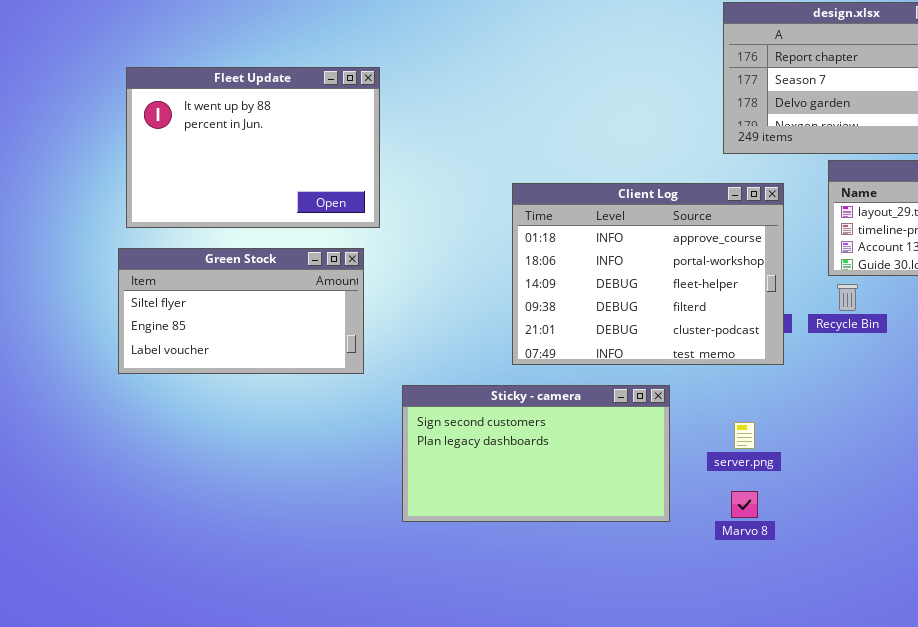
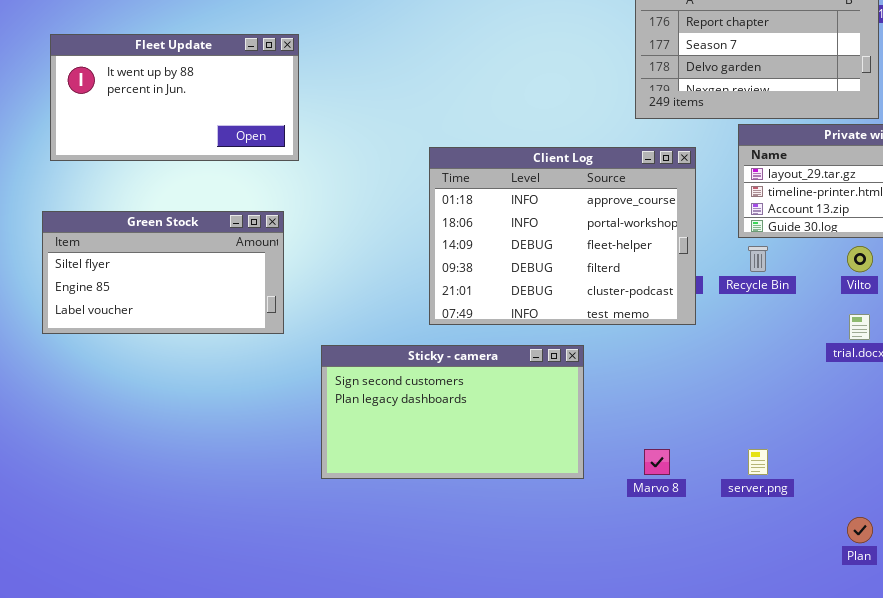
Fleet Update: [126,67,380,228] -> [50,34,299,161], resized
server.png: [734,422,755,449] -> [748,449,768,475], moved

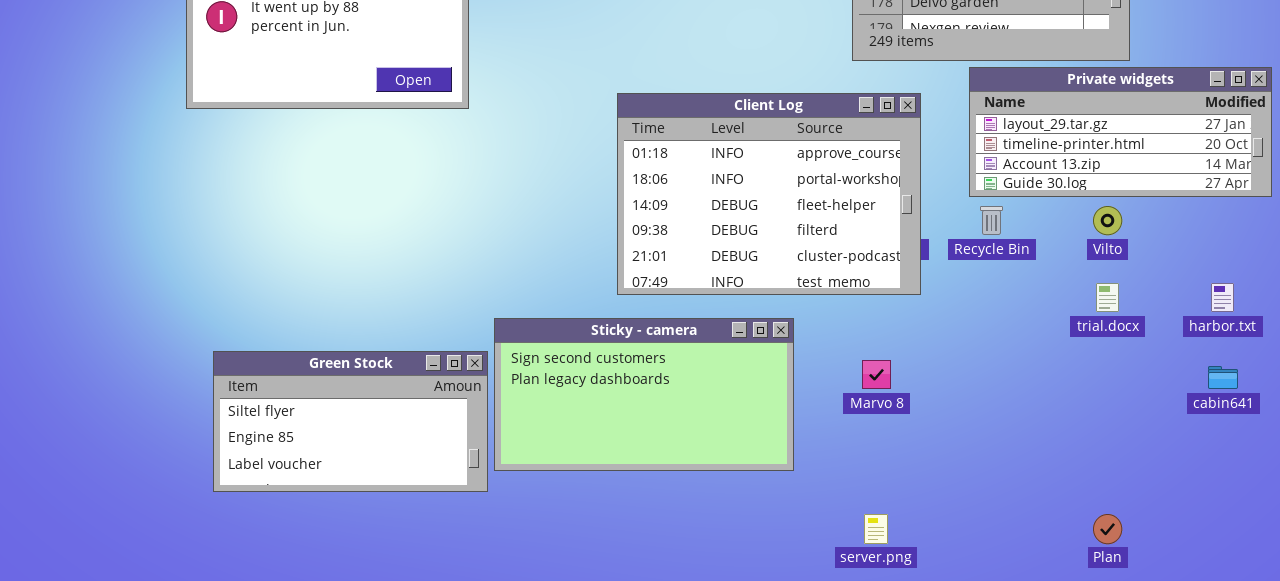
Green Stock: [42,211,284,334] -> [213,351,488,492], moved
Marvo 8: [644,449,670,475] -> [862,360,891,389], moved
server.png: [748,449,768,475] -> [864,514,888,544], moved

